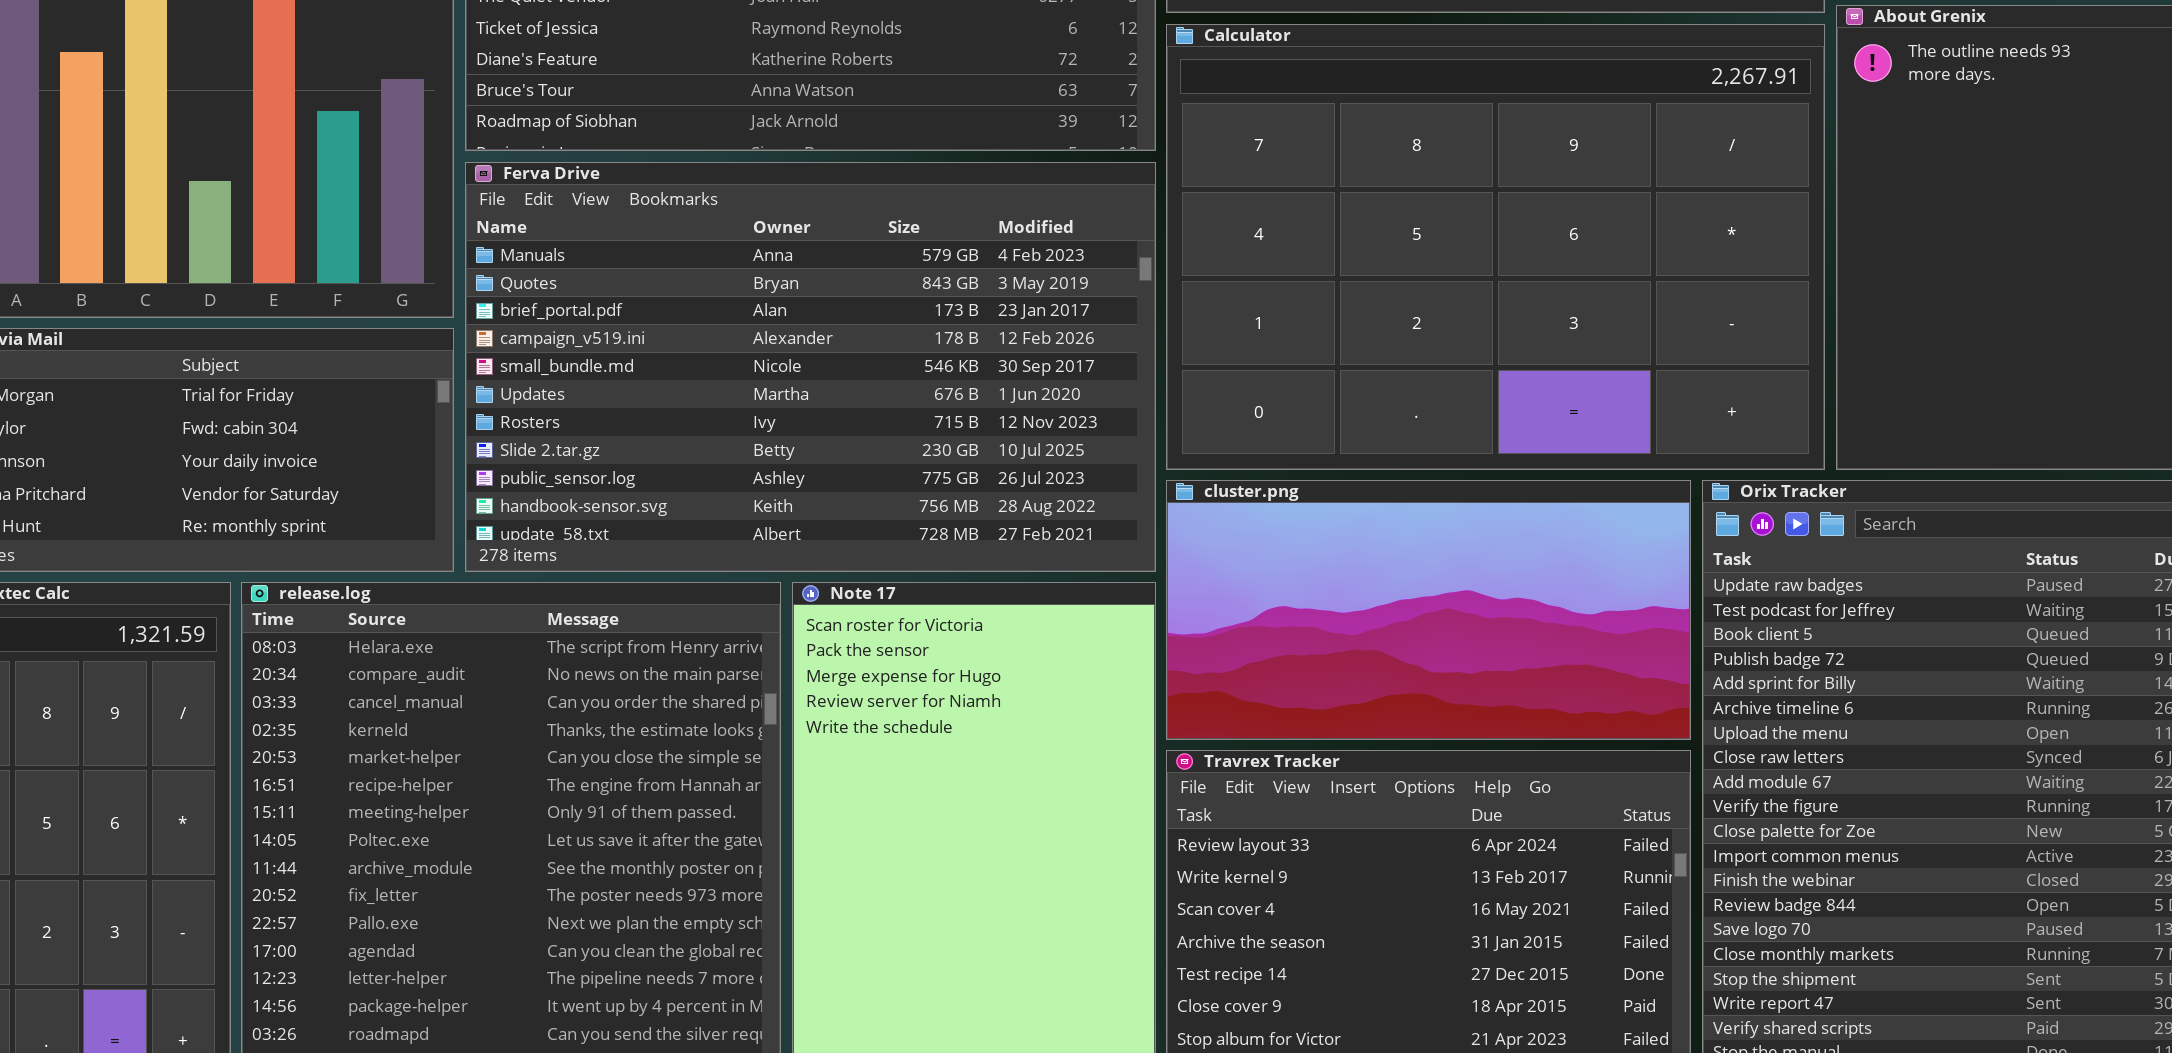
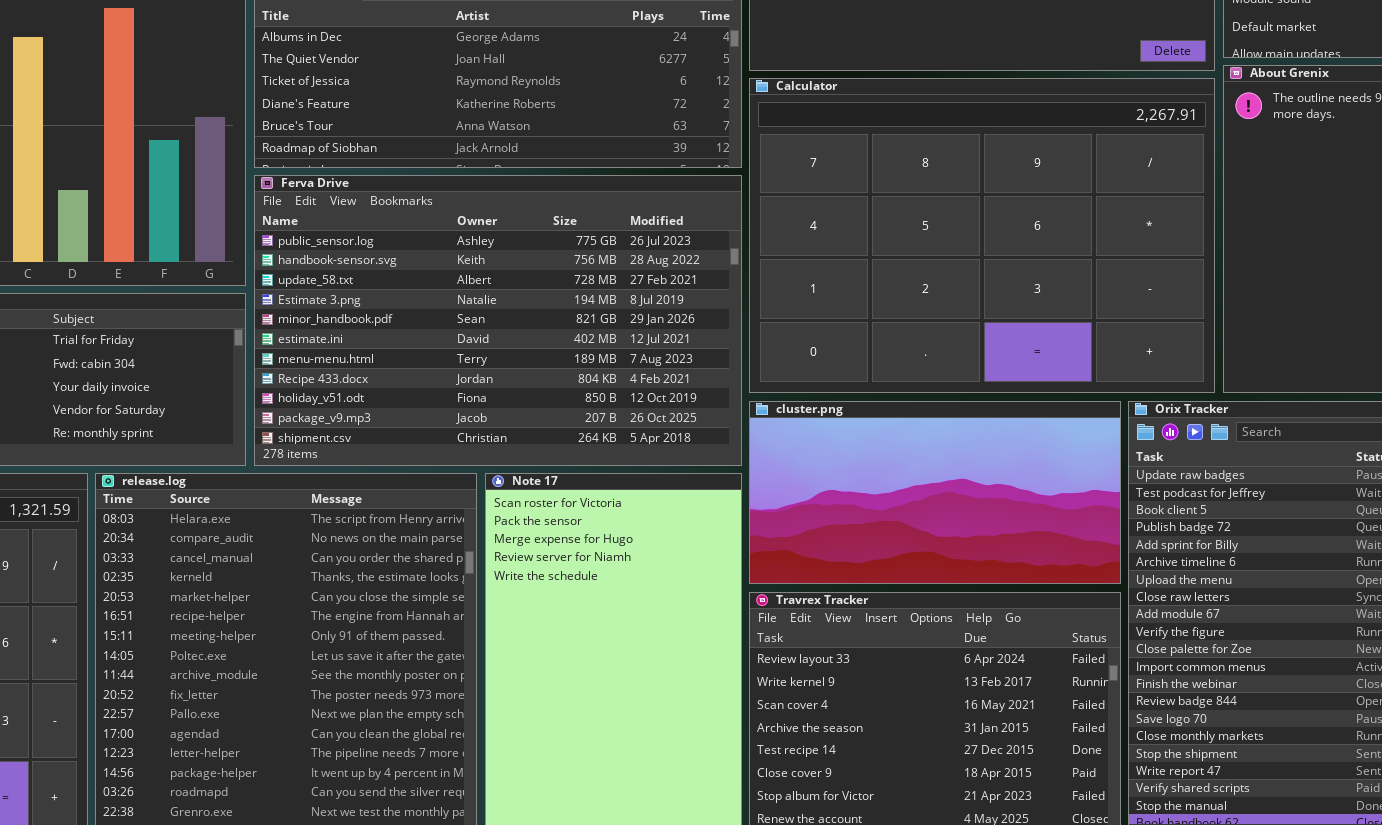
Ferva Drive: [465,162,1156,572] -> [254,175,742,466], scrolled down 8 rows

